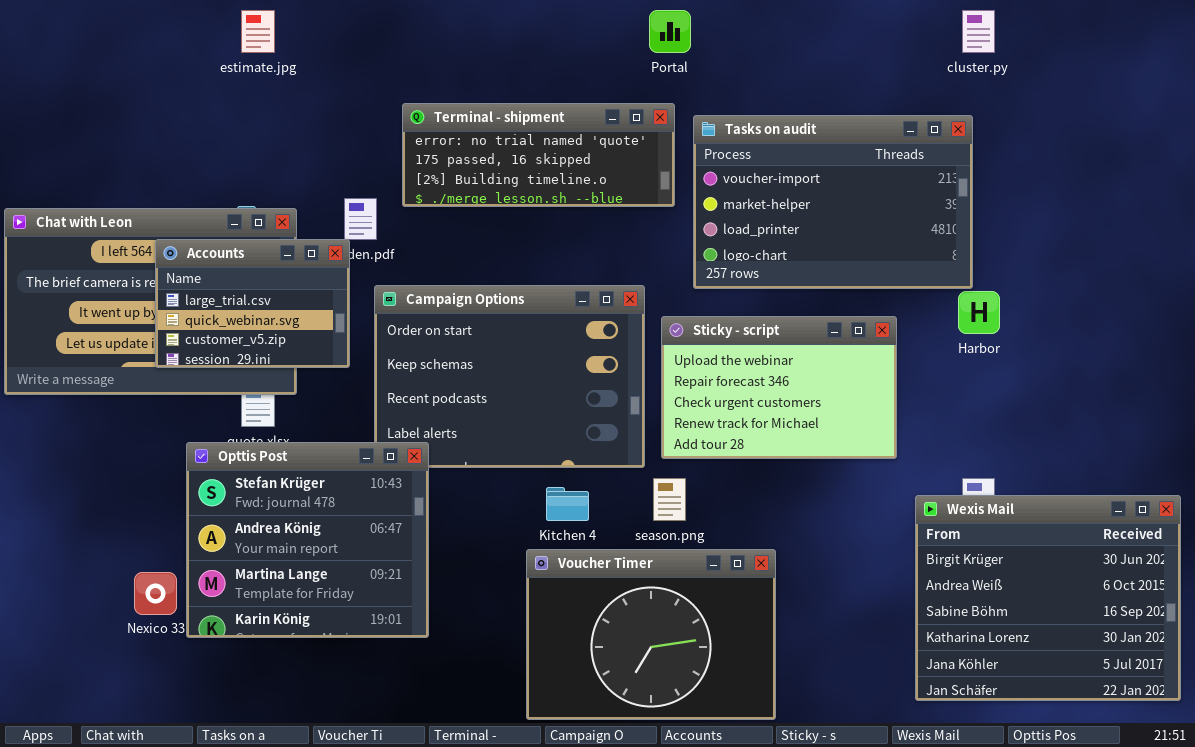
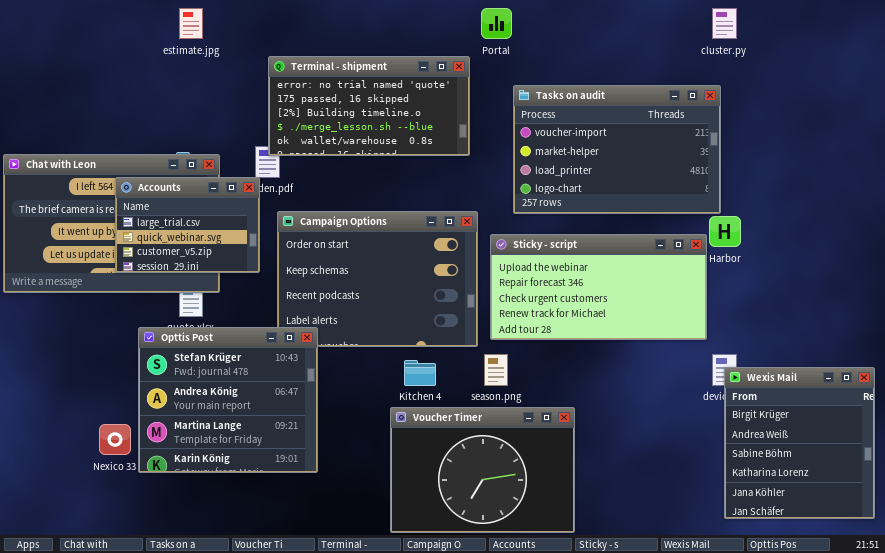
Terminal - shipment: [402,103,675,207] -> [268,56,470,156], moved, resized
Sticky - script: [661,316,897,459] -> [490,234,707,340], resized
Wexis Mail: [915,495,1181,701] -> [724,367,875,519], resized

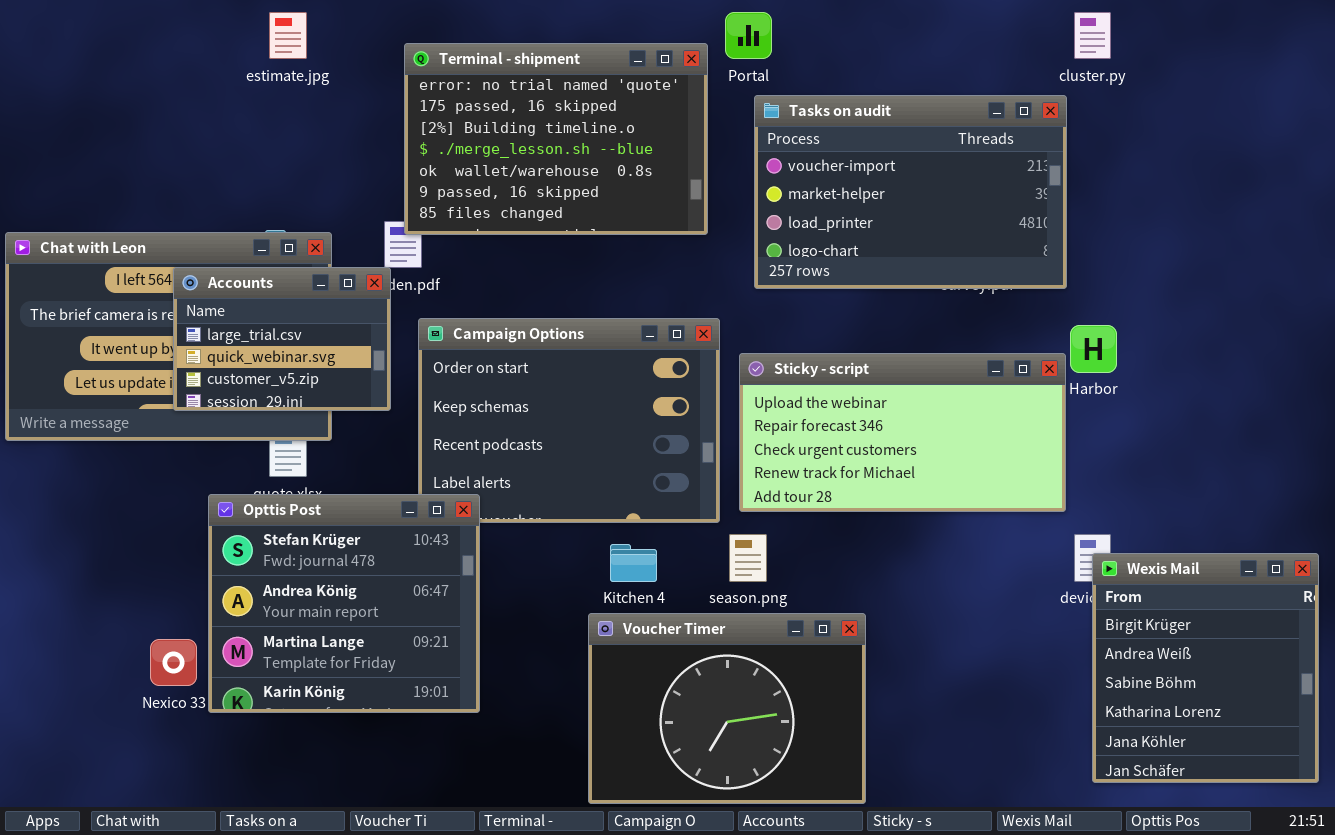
Terminal - shipment: [268,56,470,156] -> [404,43,708,235], resized
Tasks on audit: [513,85,721,214] -> [754,95,1067,289], moved

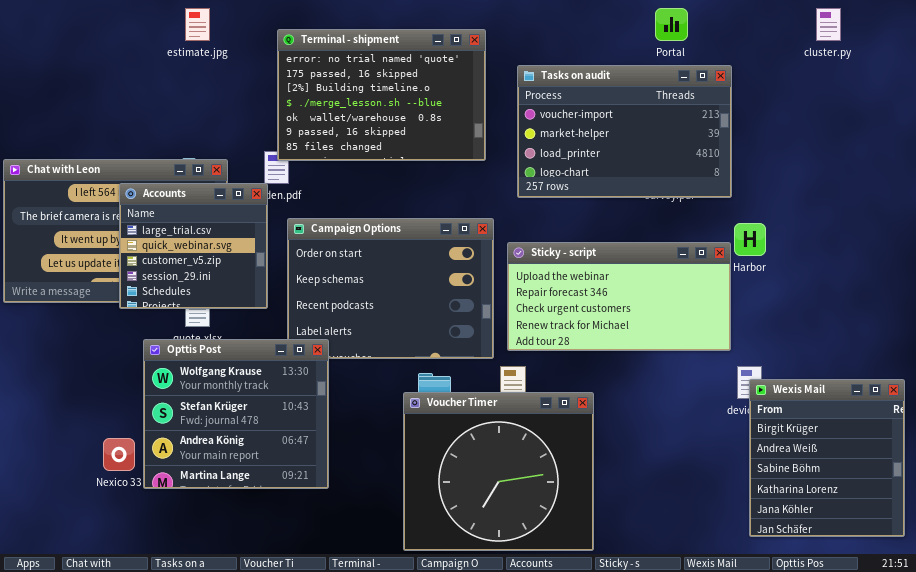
Portal: [725,12,772,59] -> [655,8,688,41], moved
cluster.py: [1074,12,1111,59] -> [816,8,841,41], moved
Accounts: [173,267,391,411] -> [119,183,268,309], resized
Opttis Post: [208,494,480,713] -> [143,339,329,489], scrolled up 1 row
Voucher Timer: [588,613,866,804] -> [403,392,594,551], resized

